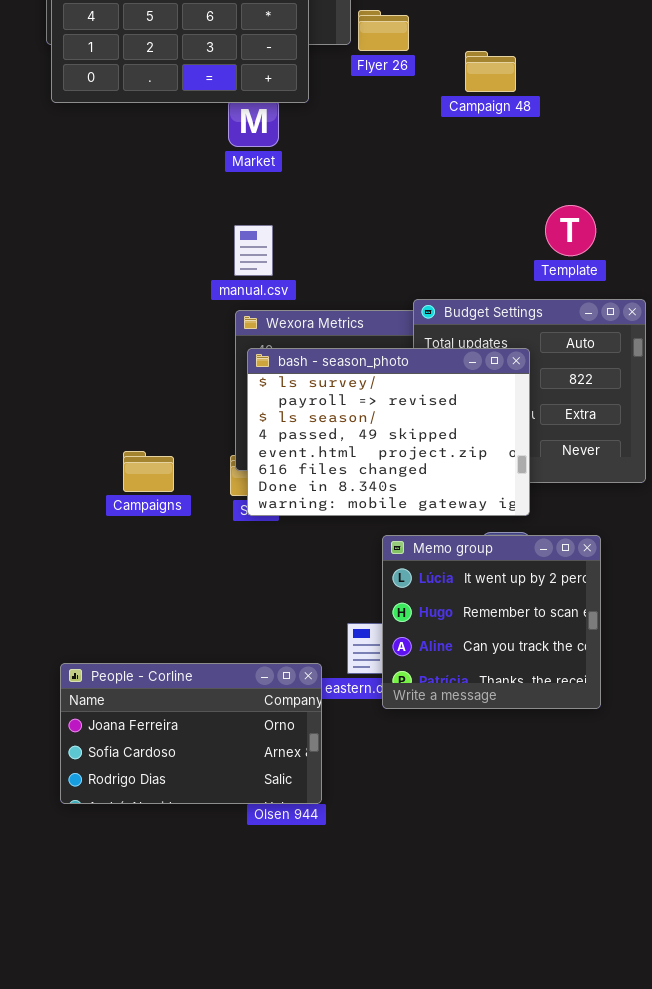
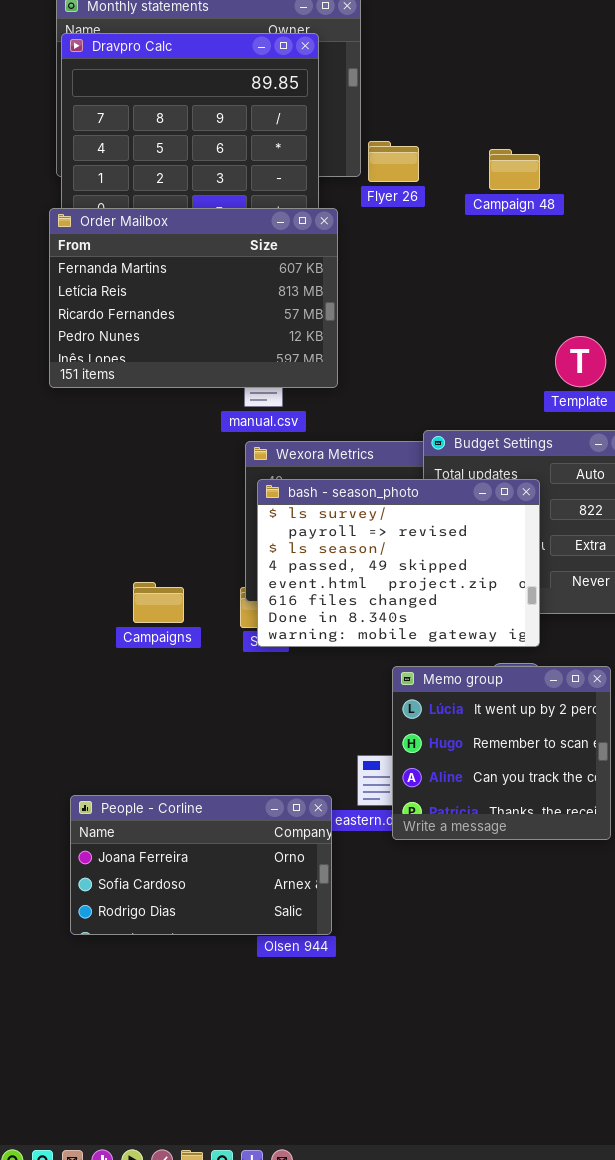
Campaign 48: [465,51,516,92] -> [489,149,540,190], moved
Order Mailbox: none -> [49,208,338,388], opened

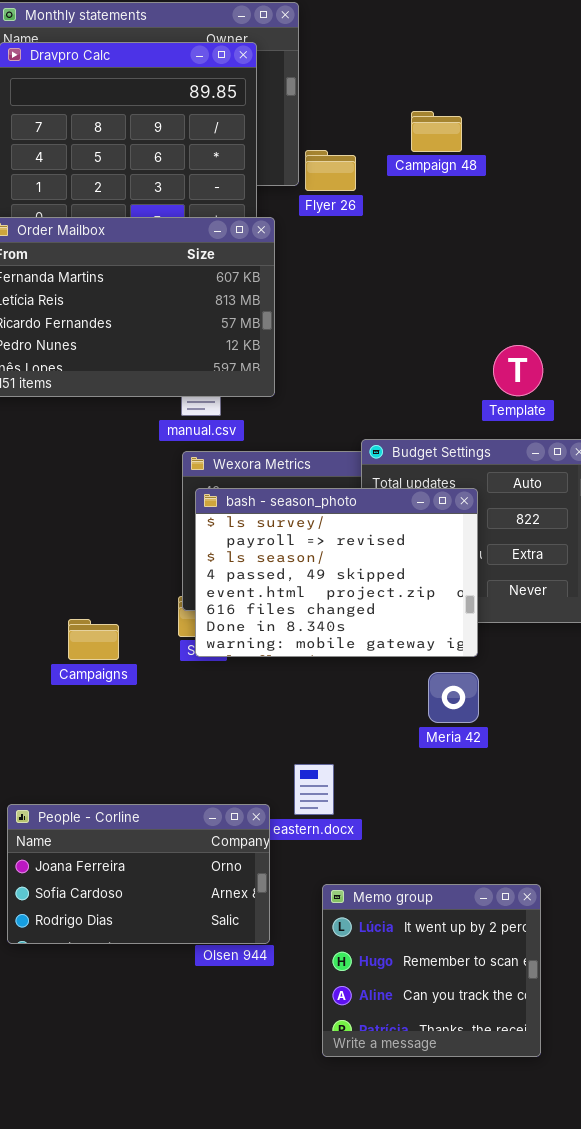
Campaign 48: [489,149,540,190] -> [411,111,462,152], moved
Campaigns: [133,582,184,623] -> [68,619,119,660], moved
Memo group: [392,666,611,840] -> [322,884,541,1057], moved

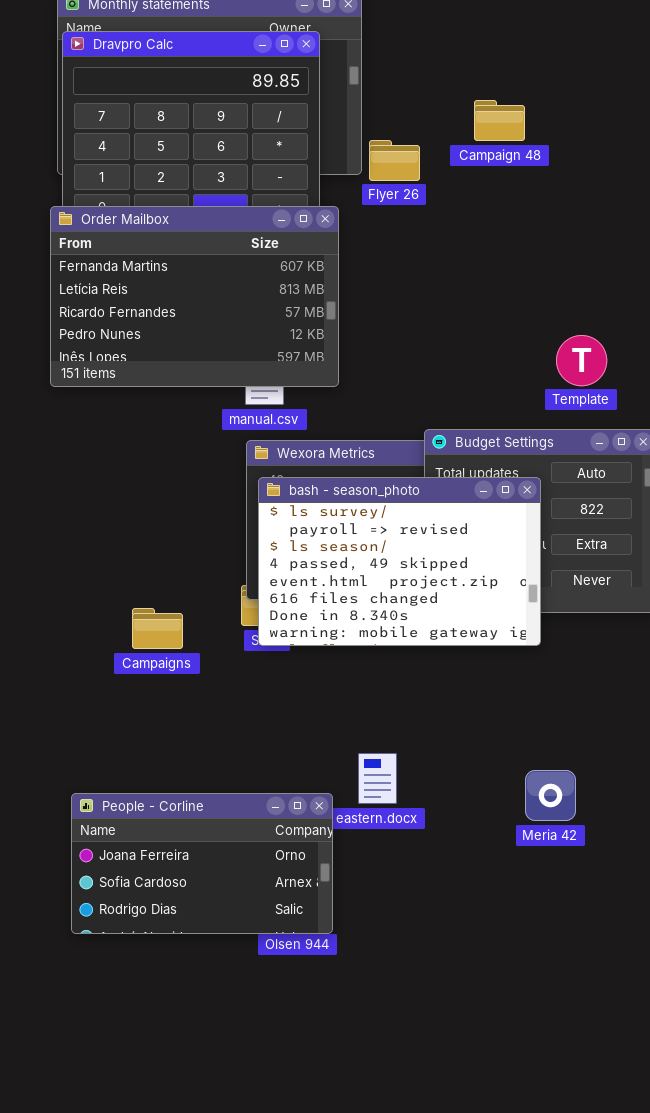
Meria 42: [428,672,479,723] -> [525,770,576,821], moved
Memo group: [322,884,541,1057] -> none, closed

